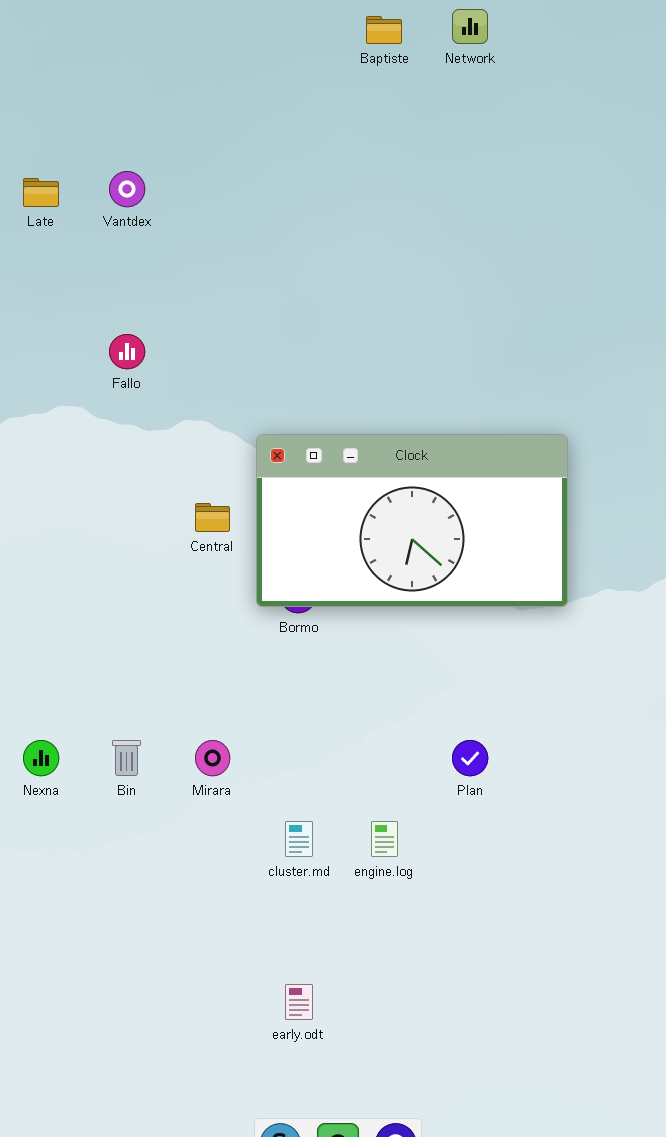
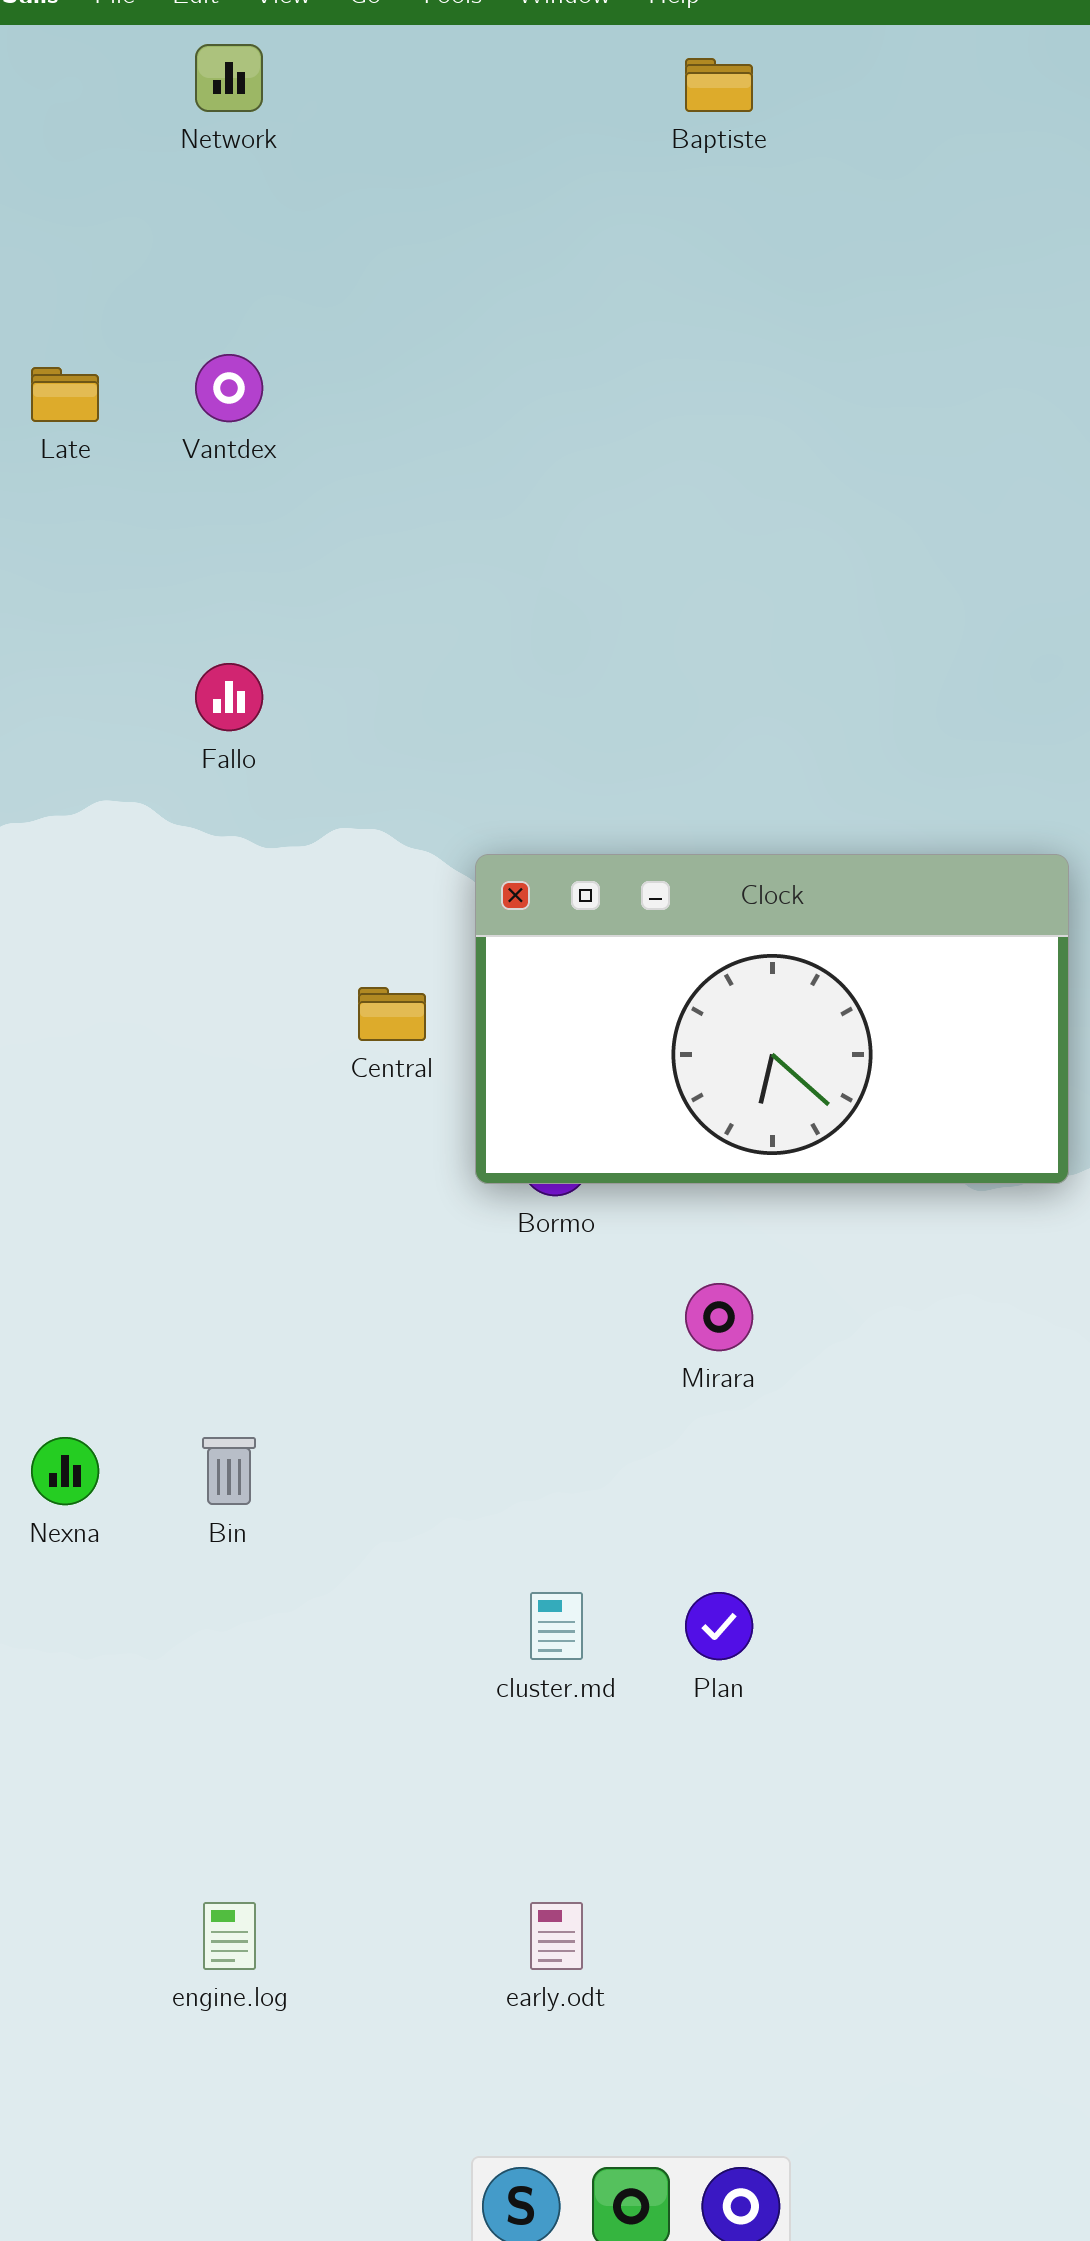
Network: [452,9,488,44] -> [195,44,263,112], moved
Mirara: [195,740,230,776] -> [685,1283,753,1351], moved
Plan: [452,740,488,776] -> [685,1592,753,1660], moved
engine.log: [371,821,398,857] -> [203,1902,256,1970], moved

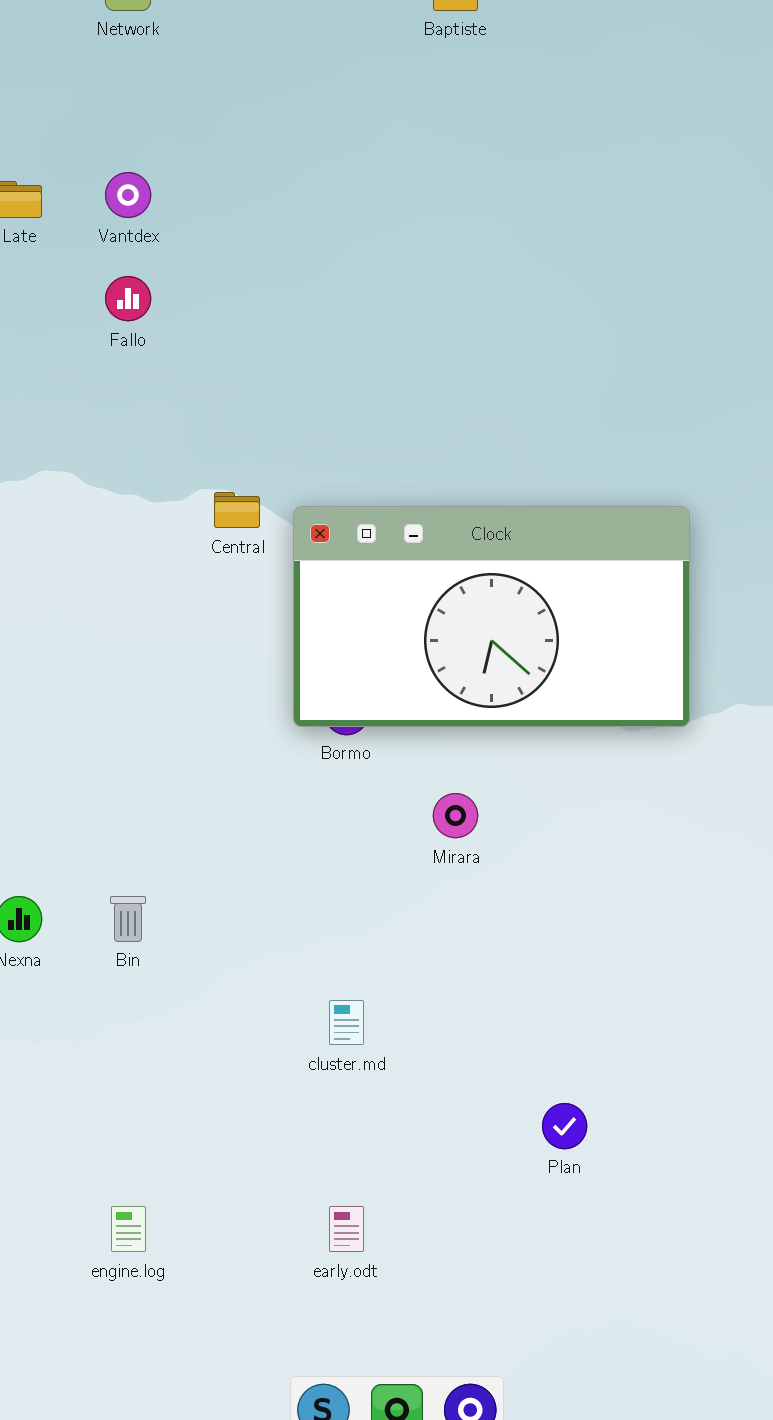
Fallo: [195,663,263,731] -> [105,276,151,321], moved
Central: [358,987,426,1041] -> [214,492,260,528], moved
Plan: [685,1592,753,1660] -> [542,1103,587,1149], moved

